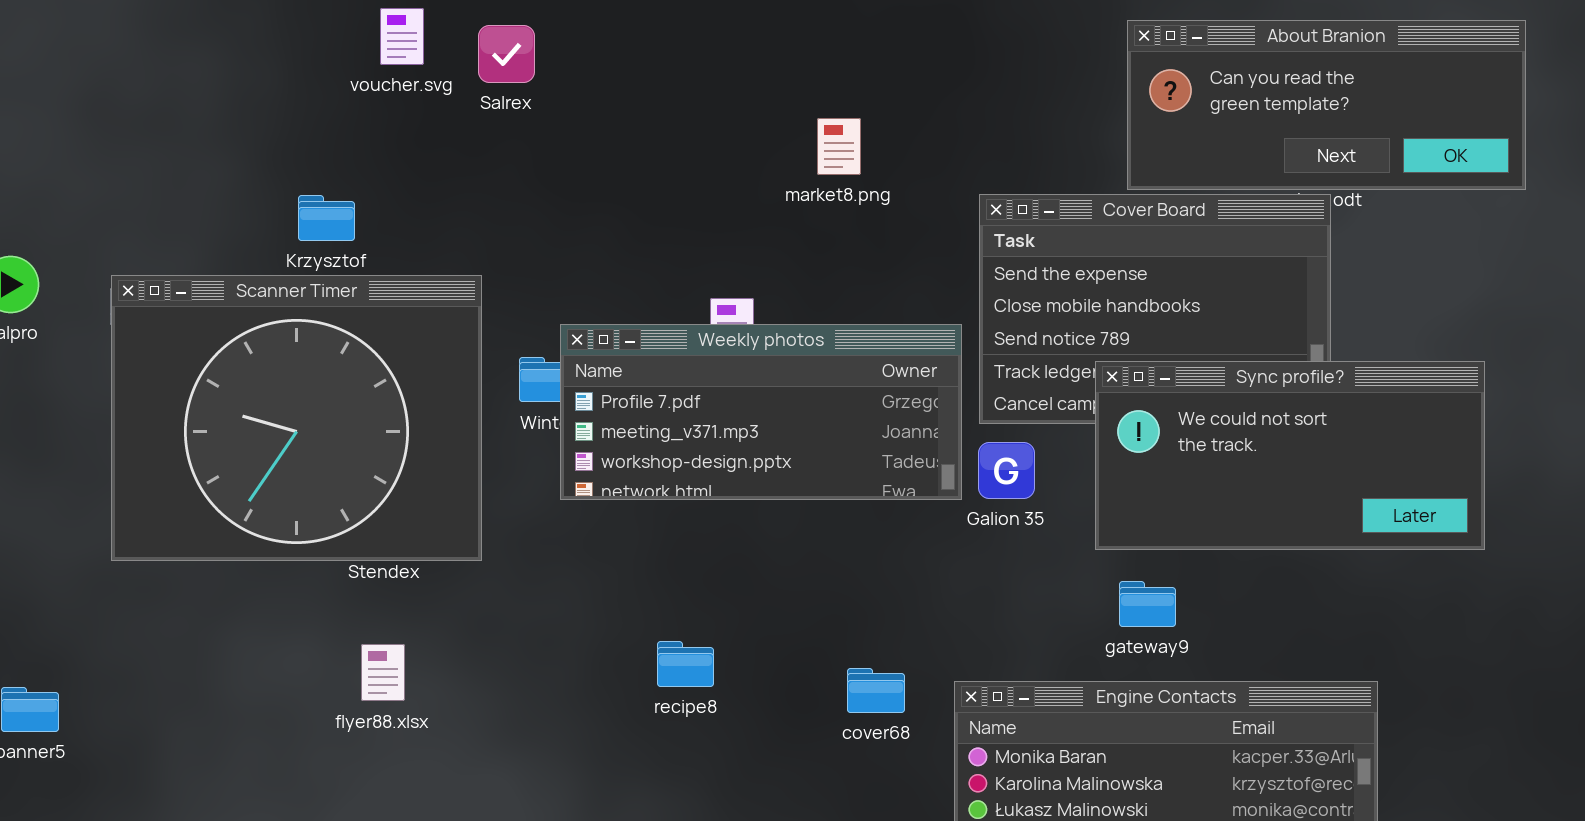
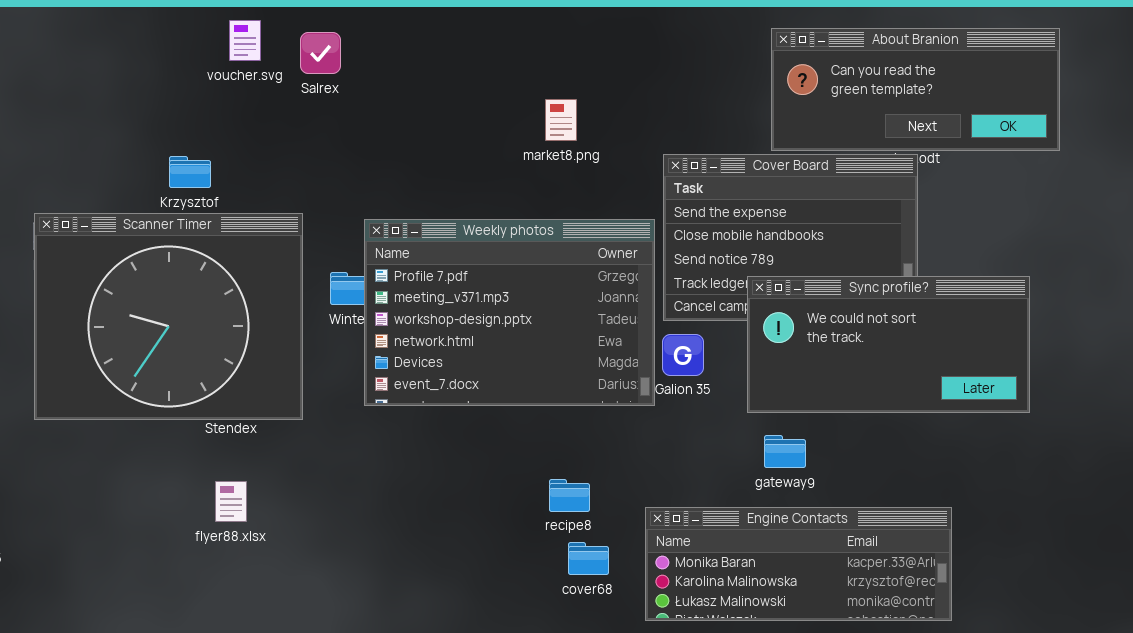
Weekly photos: [560,324,962,500] -> [364,219,655,406], moved, resized
recipe8: [657,641,714,687] -> [549,479,590,512], moved
cover68: [847,668,905,713] -> [568,542,609,575], moved

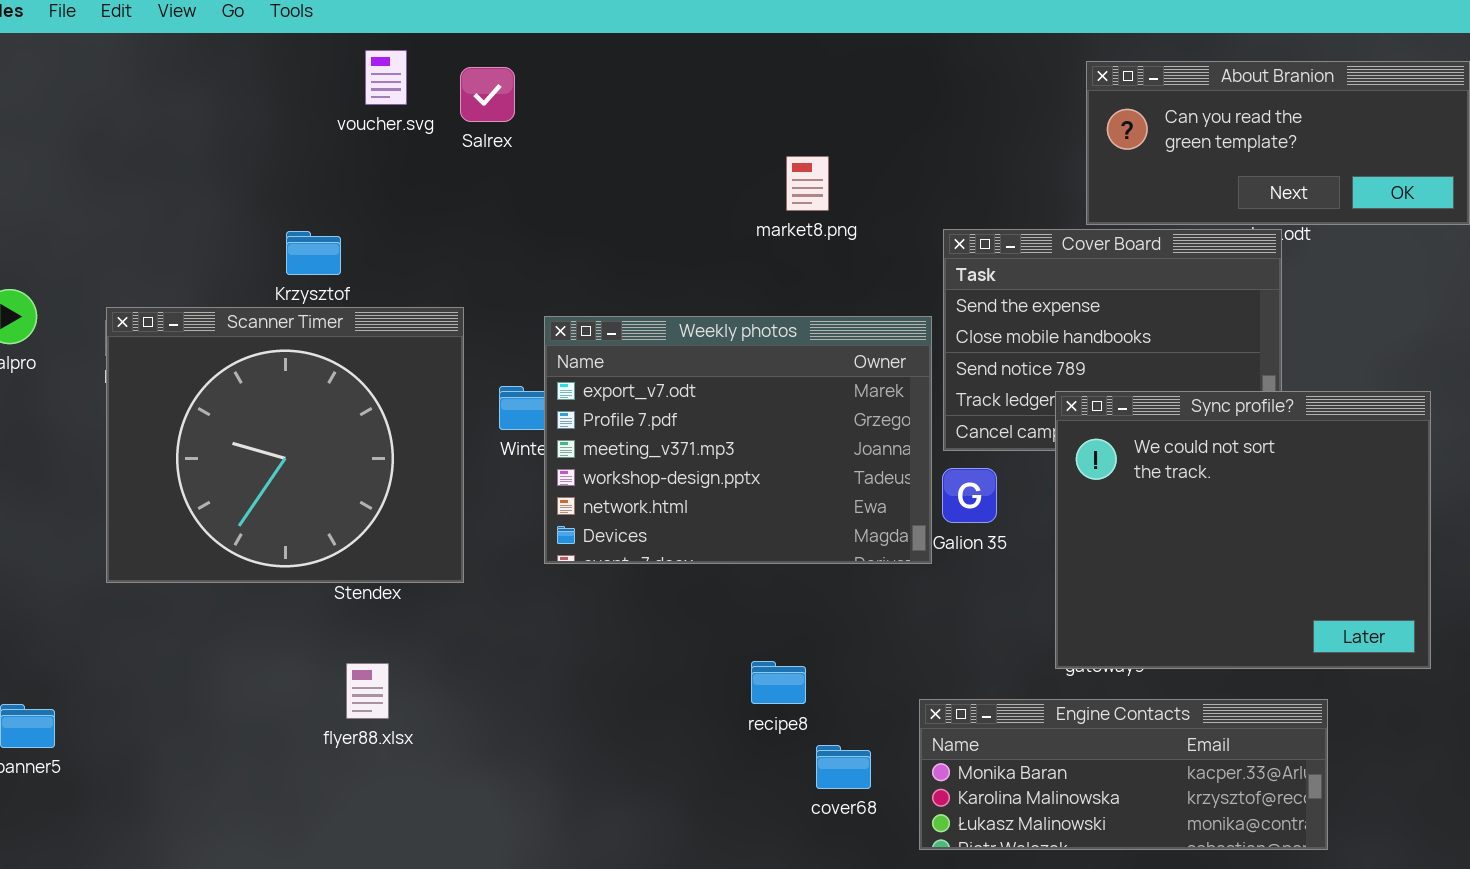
Weekly photos: [364,219,655,406] -> [544,316,932,564], scrolled up 1 row
Sync profile?: [747,276,1030,413] -> [1055,391,1431,669], resized
recipe8: [549,479,590,512] -> [751,661,806,704], moved

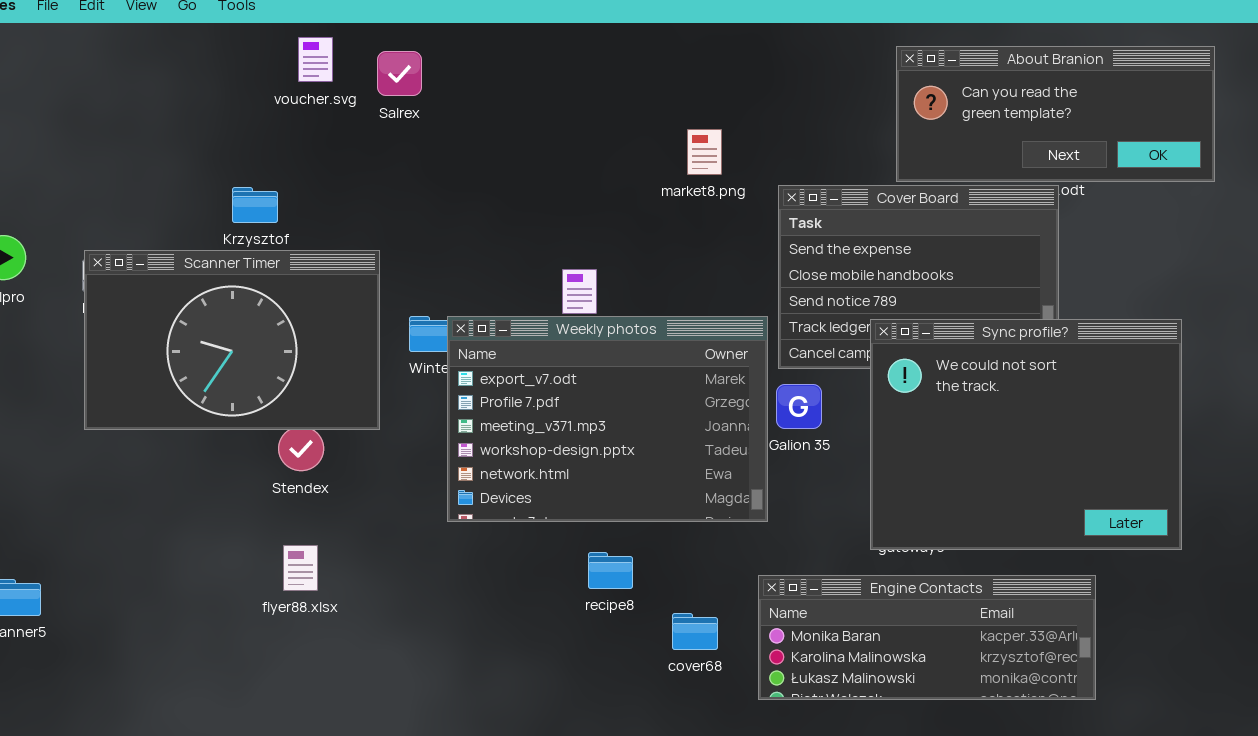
market8.png: [786,156,829,211] -> [687,129,722,175], moved
Scanner Timer: [106,307,464,583] -> [84,250,380,430], resized
Weekly photos: [544,316,932,564] -> [447,316,768,522], moved
recipe8: [751,661,806,704] -> [588,552,633,589], moved

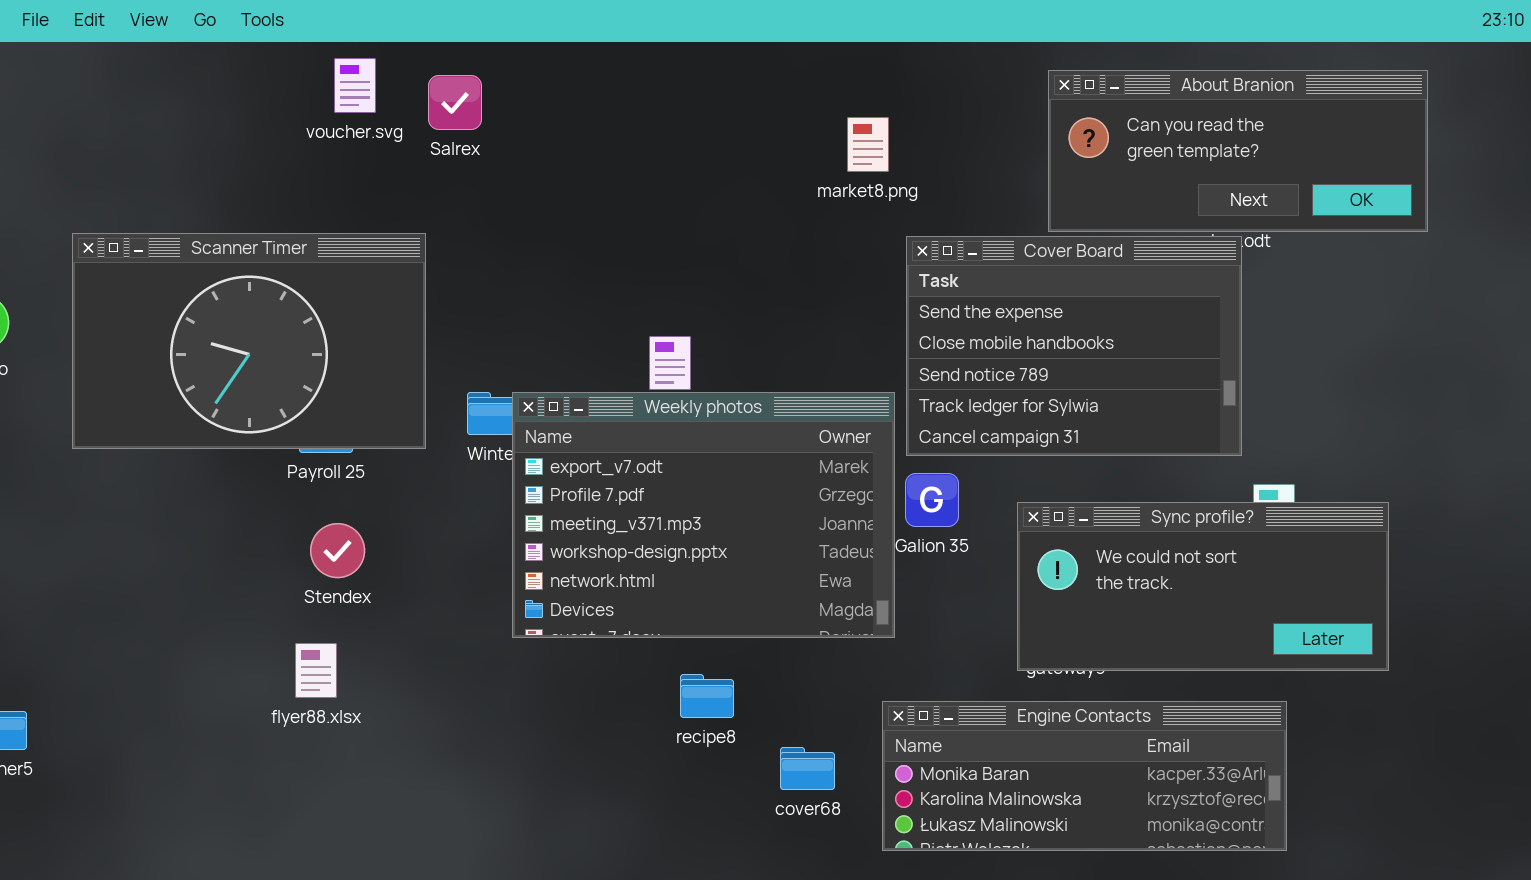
market8.png: [687,129,722,175] -> [847,117,889,172], moved
Scanner Timer: [84,250,380,430] -> [72,233,426,449], moved
Sync profile?: [870,319,1182,550] -> [1017,502,1389,671], resized
flyer88.xlsx: [283,545,318,591] -> [295,643,337,698], moved

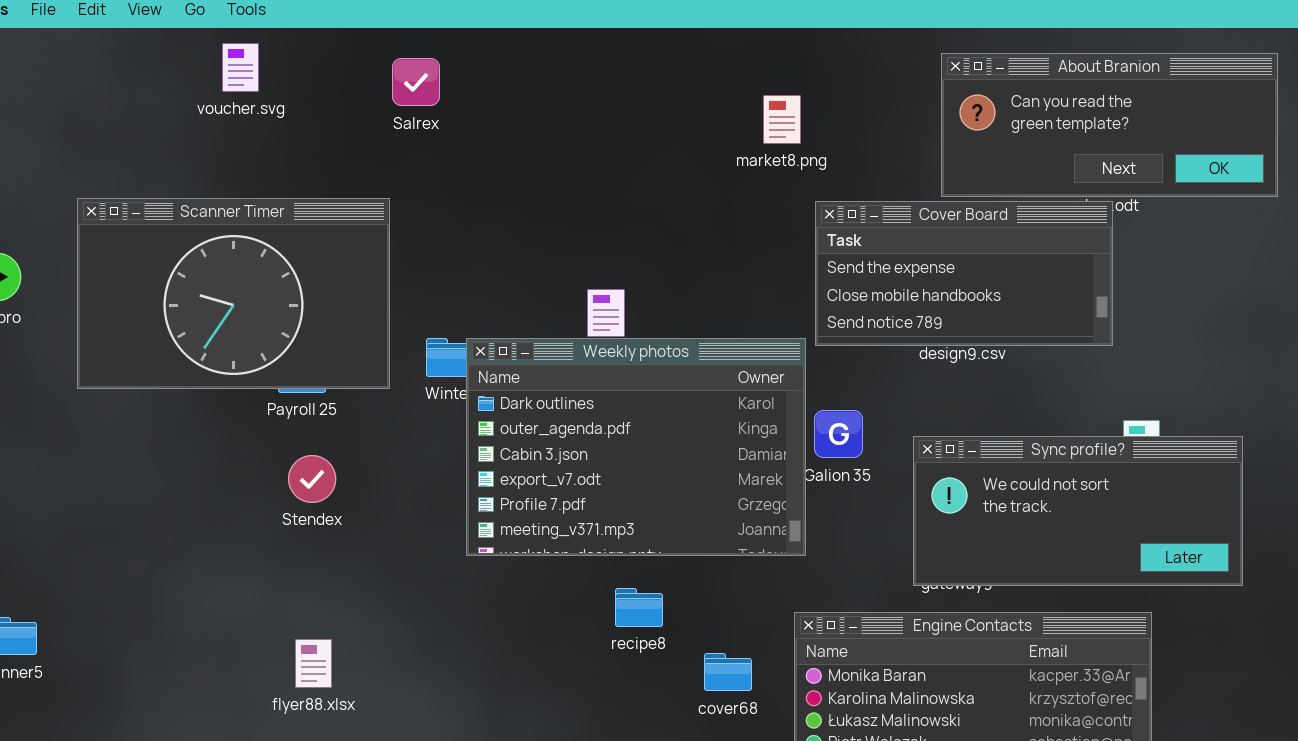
voucher.svg: [334,58,376,113] -> [222,43,259,92], moved
Cover Board: [906,236,1242,456] -> [815,201,1113,346], resized
Weekly photos: [512,392,895,638] -> [466,338,806,556], scrolled up 3 rows
flyer88.xlsx: [295,643,337,698] -> [295,639,332,688], moved

